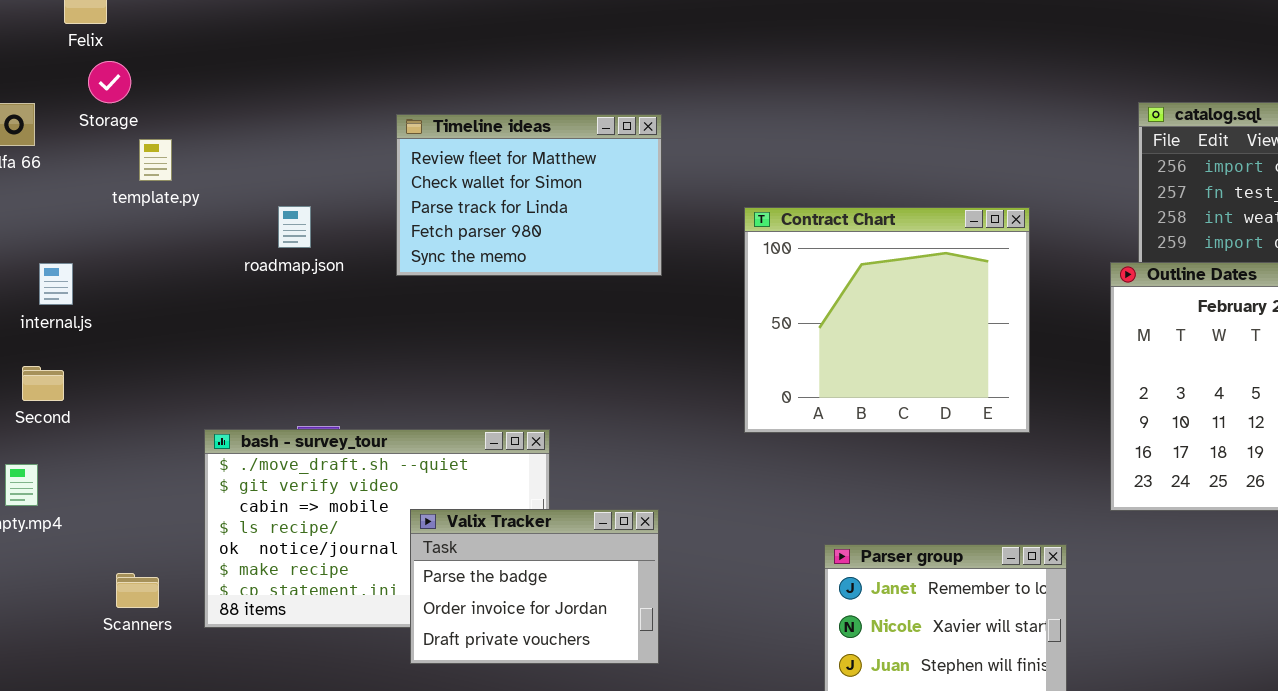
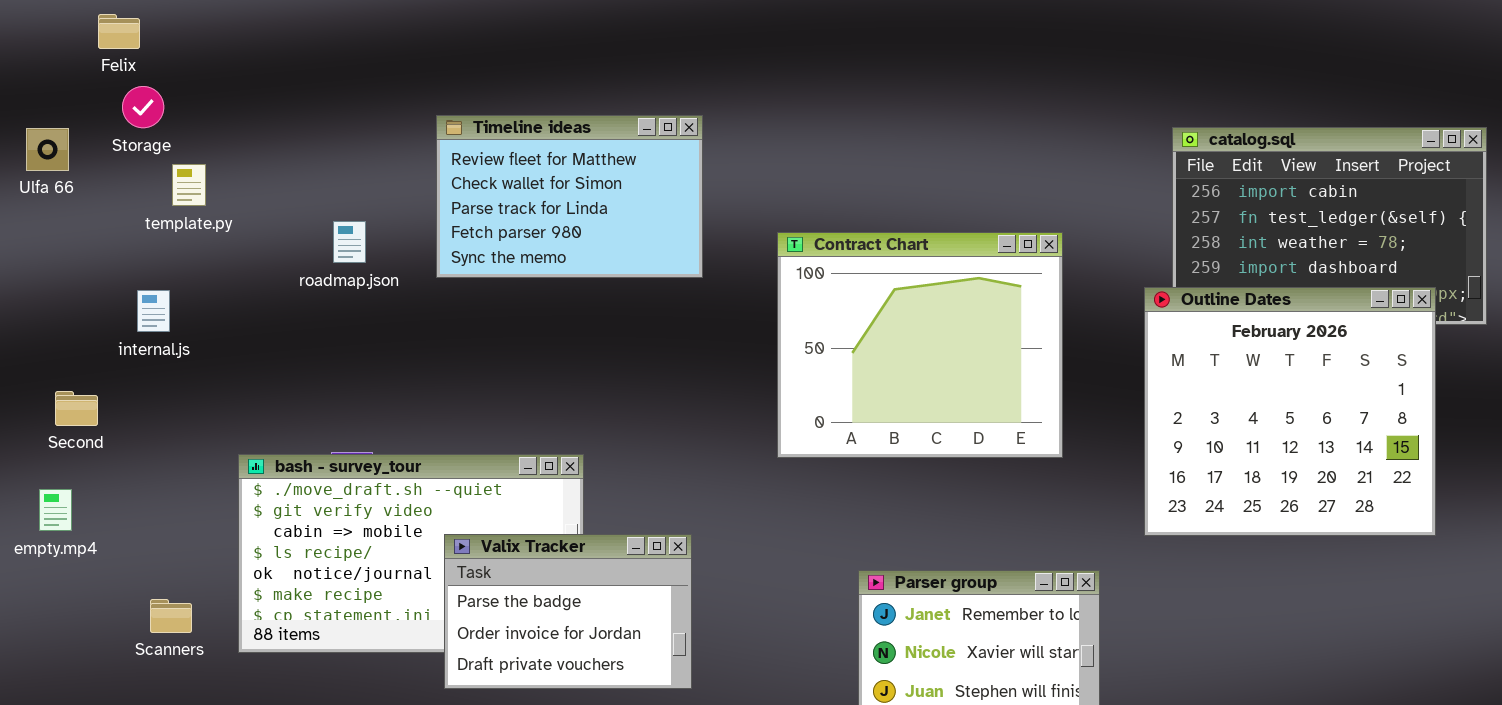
Timeline ideas: [396,114,662,276] -> [436,115,703,278], moved
roadmap.json: [278,206,311,248] -> [333,221,366,263], moved
internal.js: [39,263,73,305] -> [137,290,170,332], moved

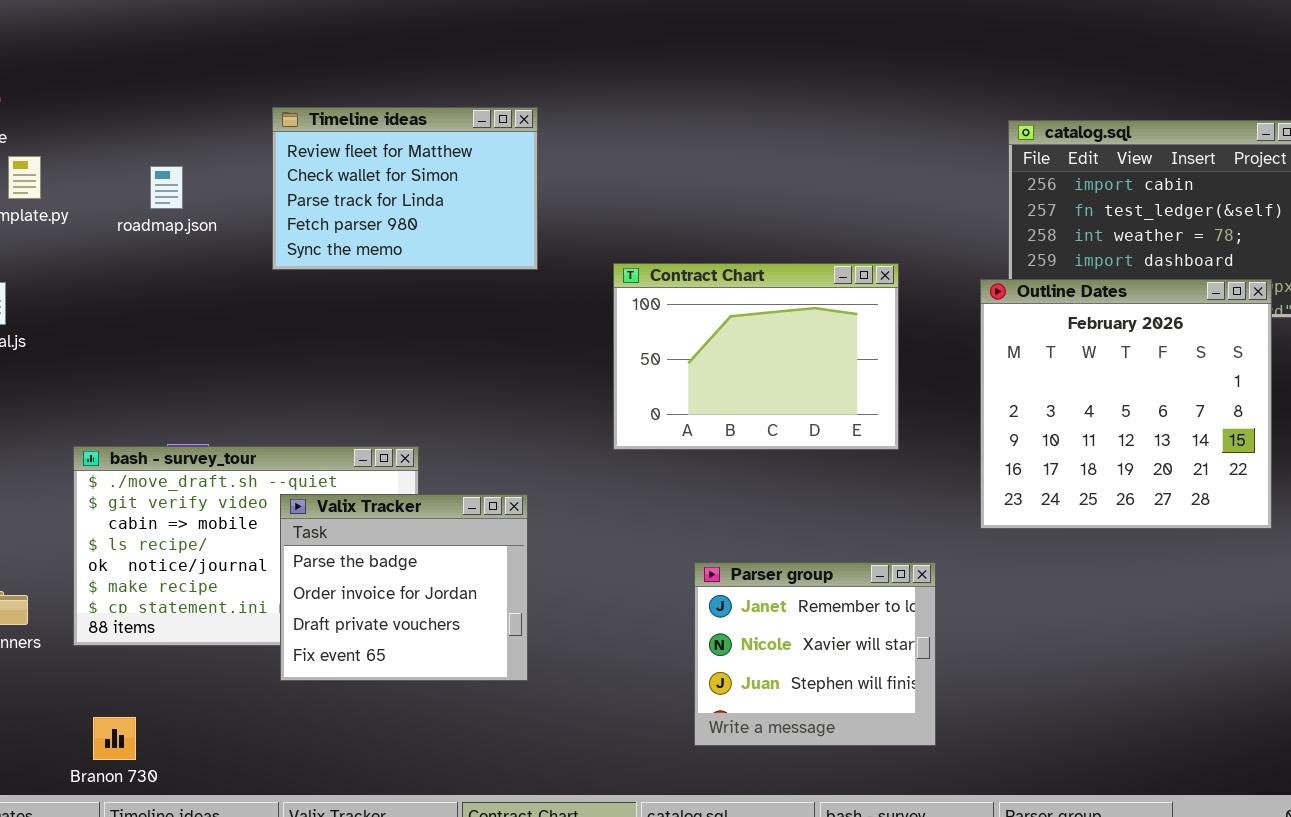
roadmap.json: [333,221,366,263] -> [150,166,183,209], moved
Contract Chart: [777,232,1063,458] -> [613,263,899,450], resized
Valix Tracker: [444,534,692,689] -> [280,494,528,681], resized

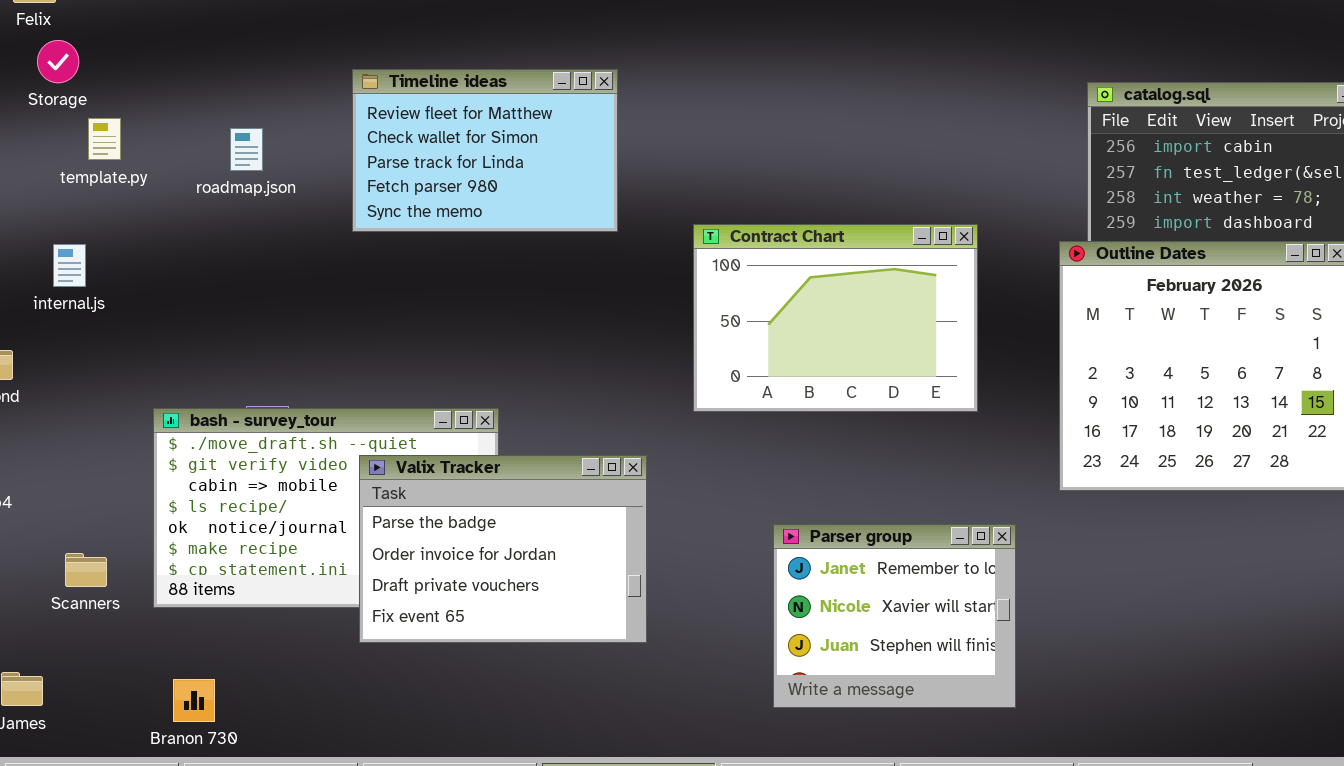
Valix Tracker: [280,494,528,681] -> [359,455,647,643], resized

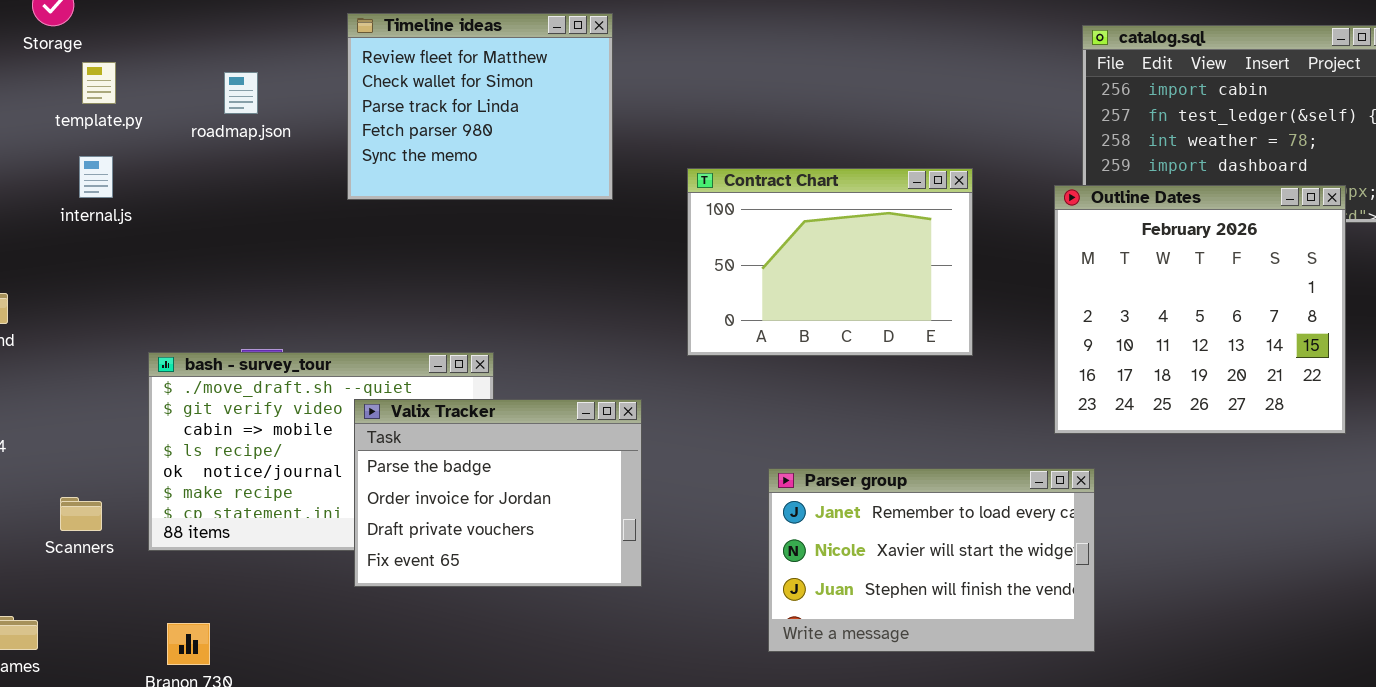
Timeline ideas: [352,69,618,232] -> [347,13,613,200], resized
internal.js: [53,244,86,287] -> [79,156,113,198], moved
Parser group: [773,524,1016,708] -> [768,468,1095,652], resized

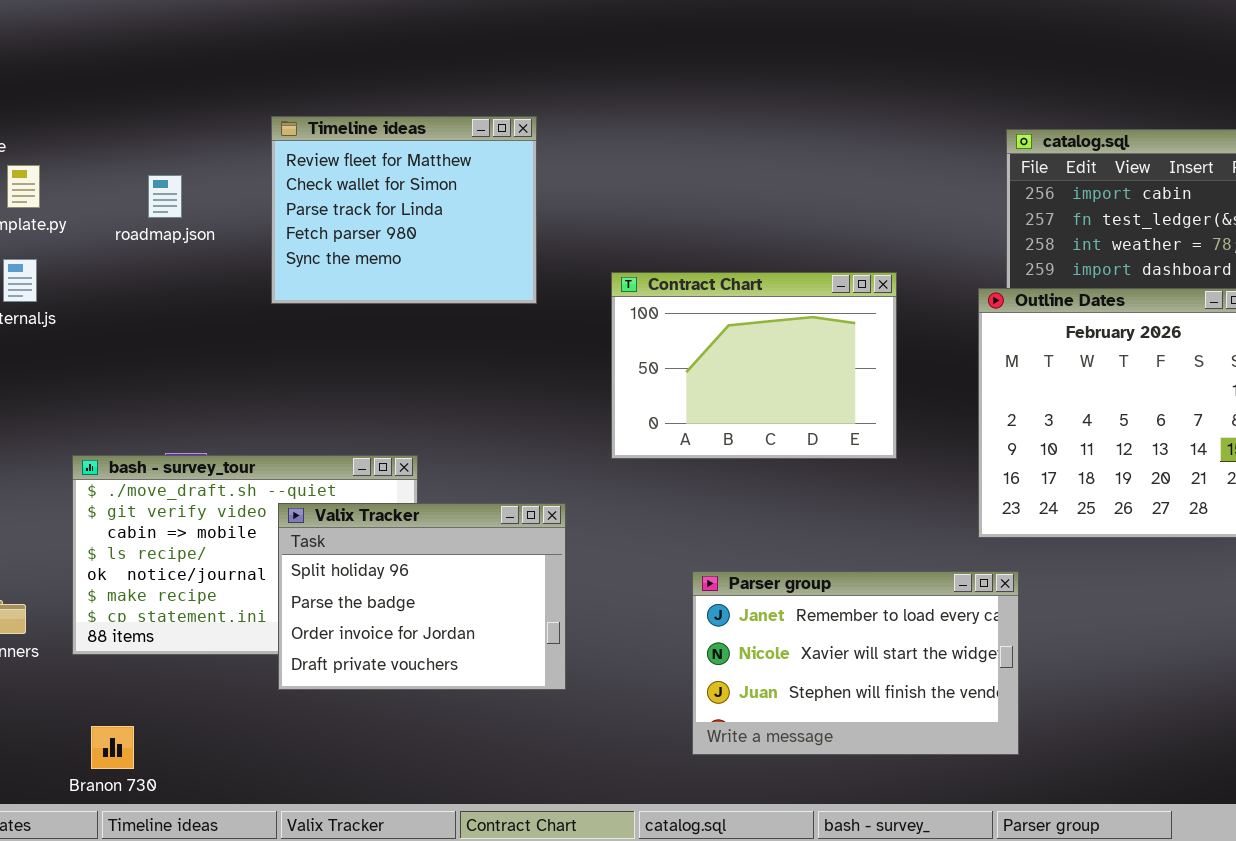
Valix Tracker: [354,399,642,587] -> [278,503,566,690], scrolled up 1 row

